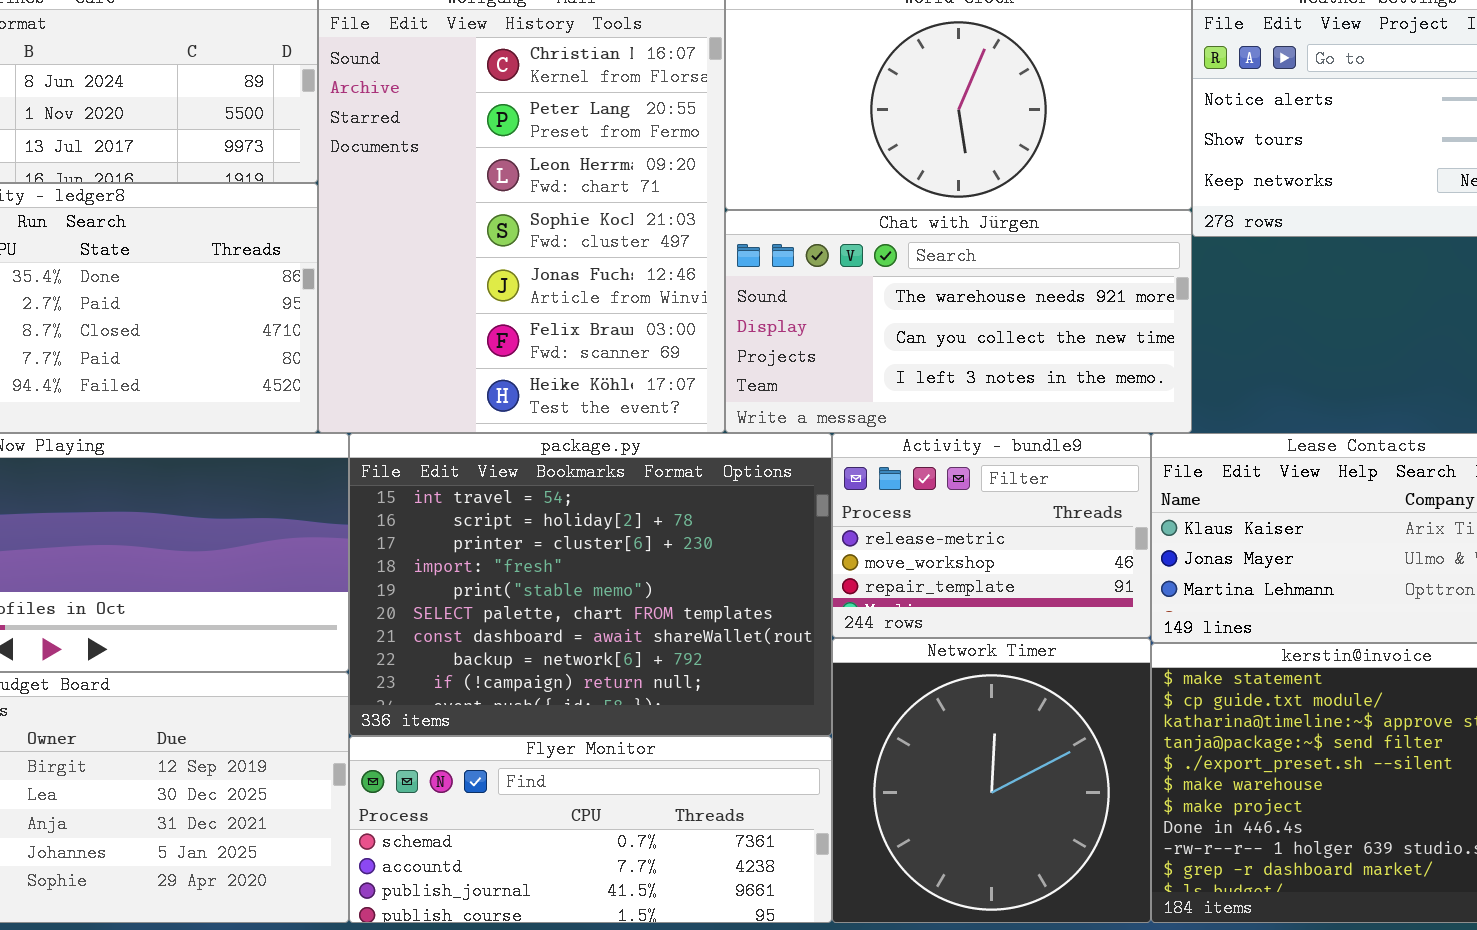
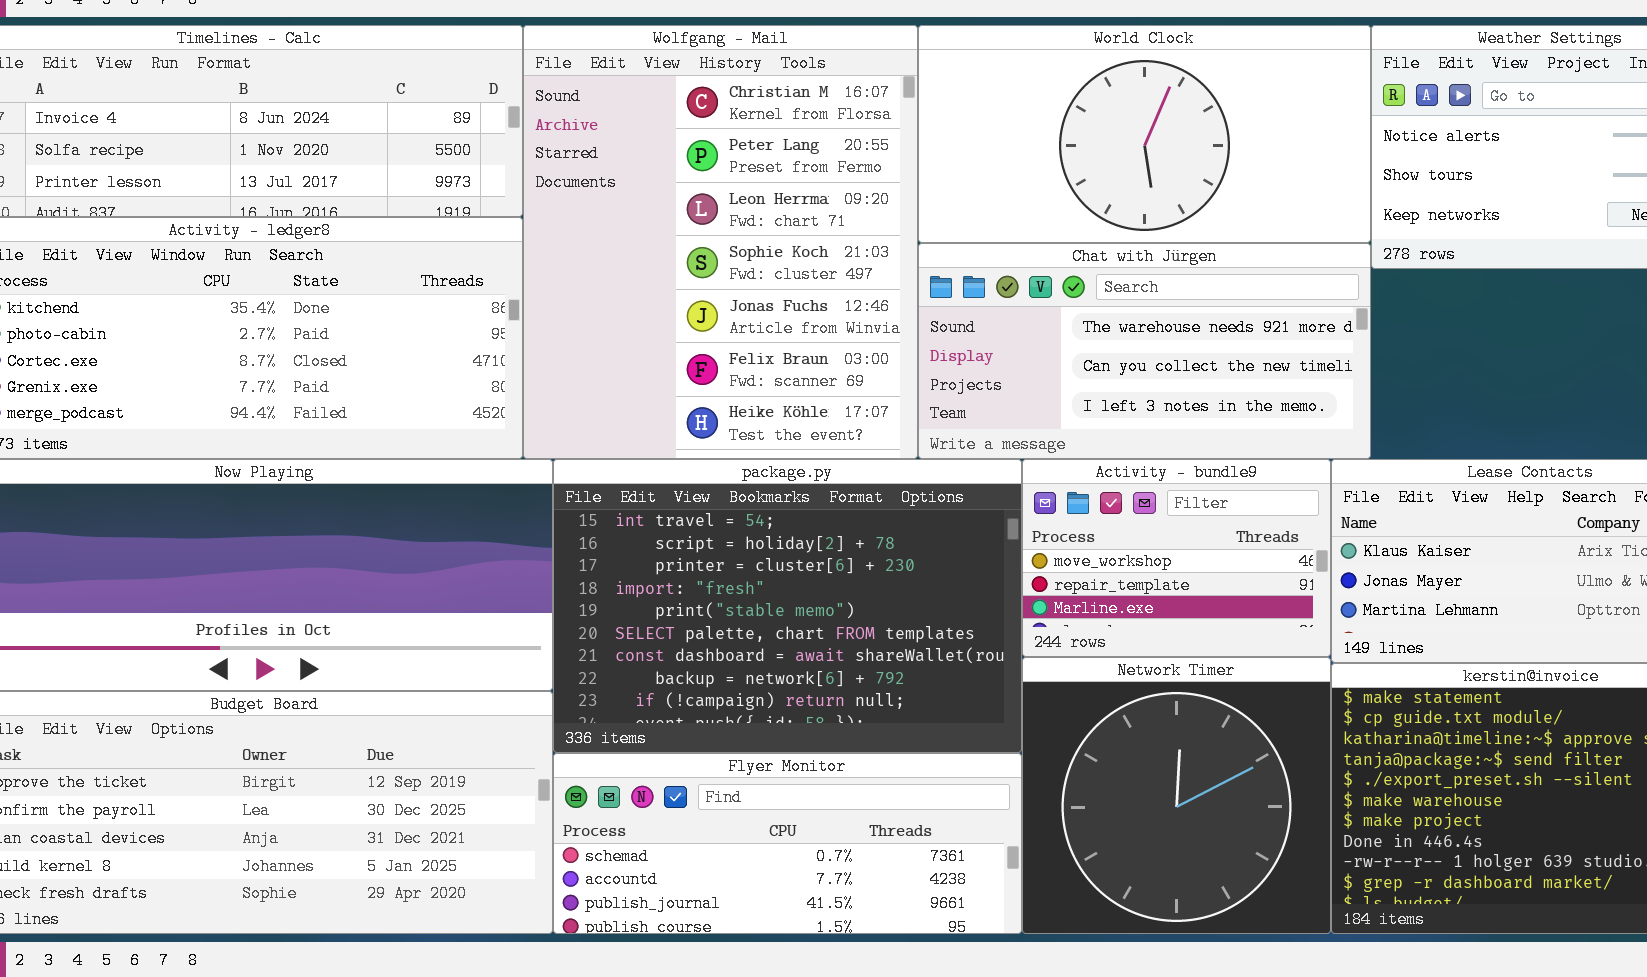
Activity - bundle9: [832,433,1151,638] -> [1022,459,1331,657], scrolled down 1 row

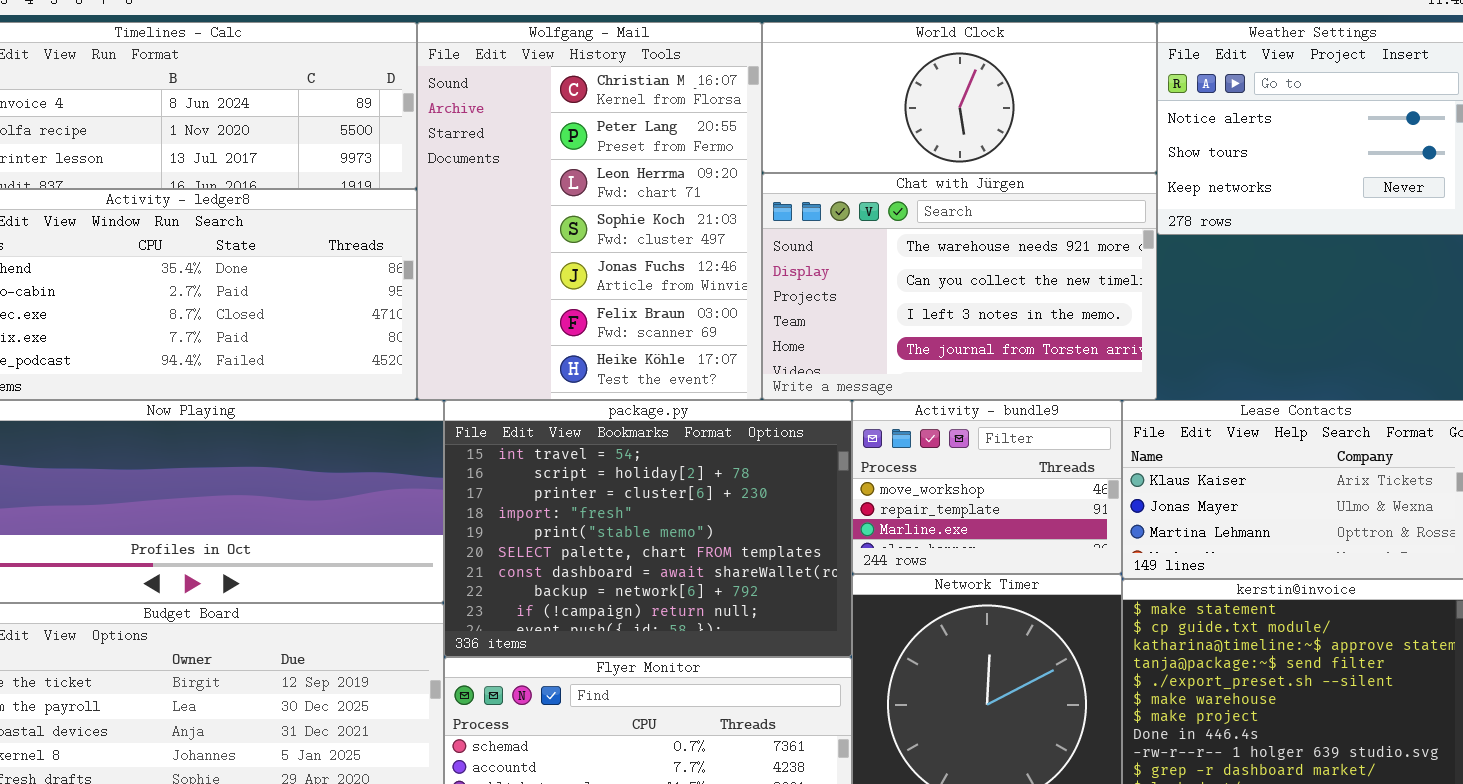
World Clock: [918,25,1371,243] -> [762,22,1157,173], resized
Chat with Jürgen: [918,243,1371,459] -> [762,173,1157,400], resized

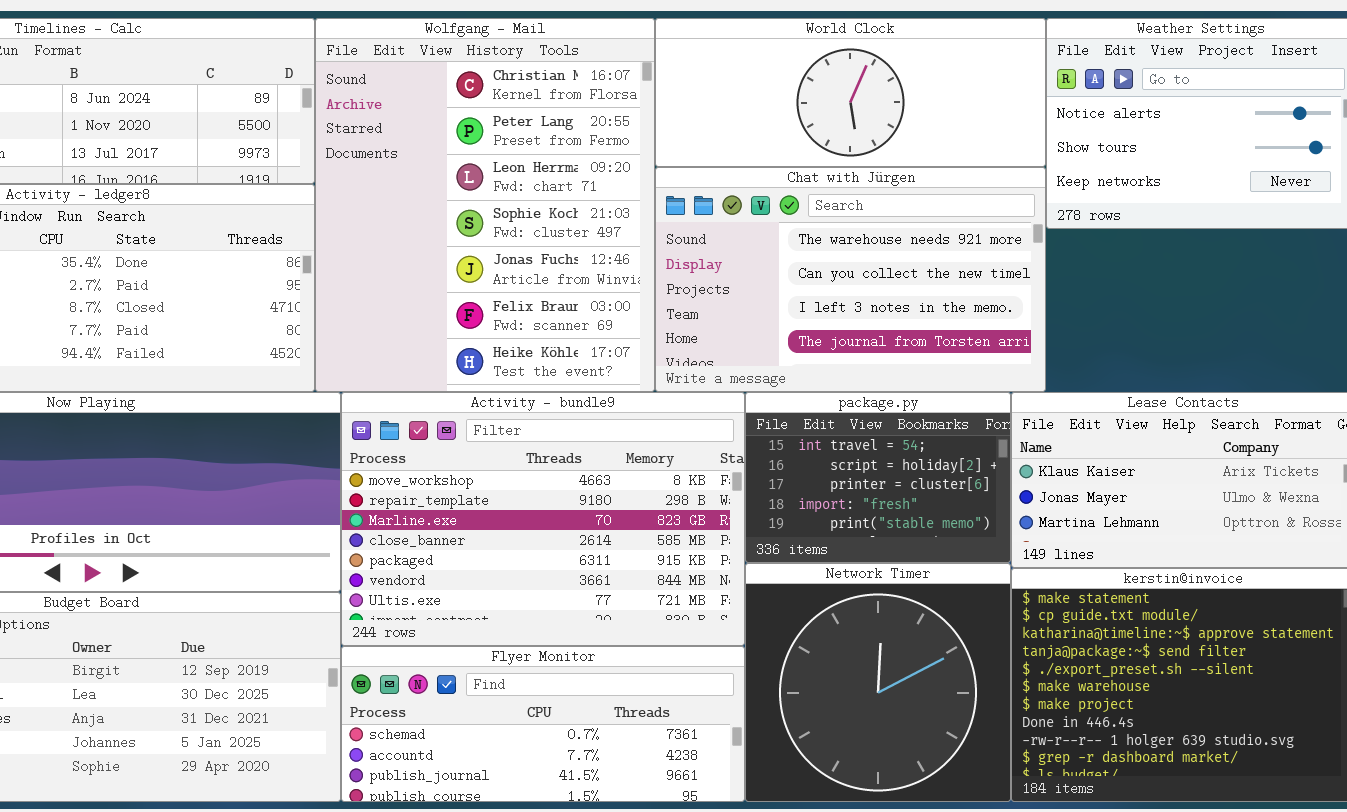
package.py: [444,400,852,657] -> [745,392,1011,563], moved, resized
Activity - bundle9: [852,400,1122,574] -> [341,392,745,646], moved, resized

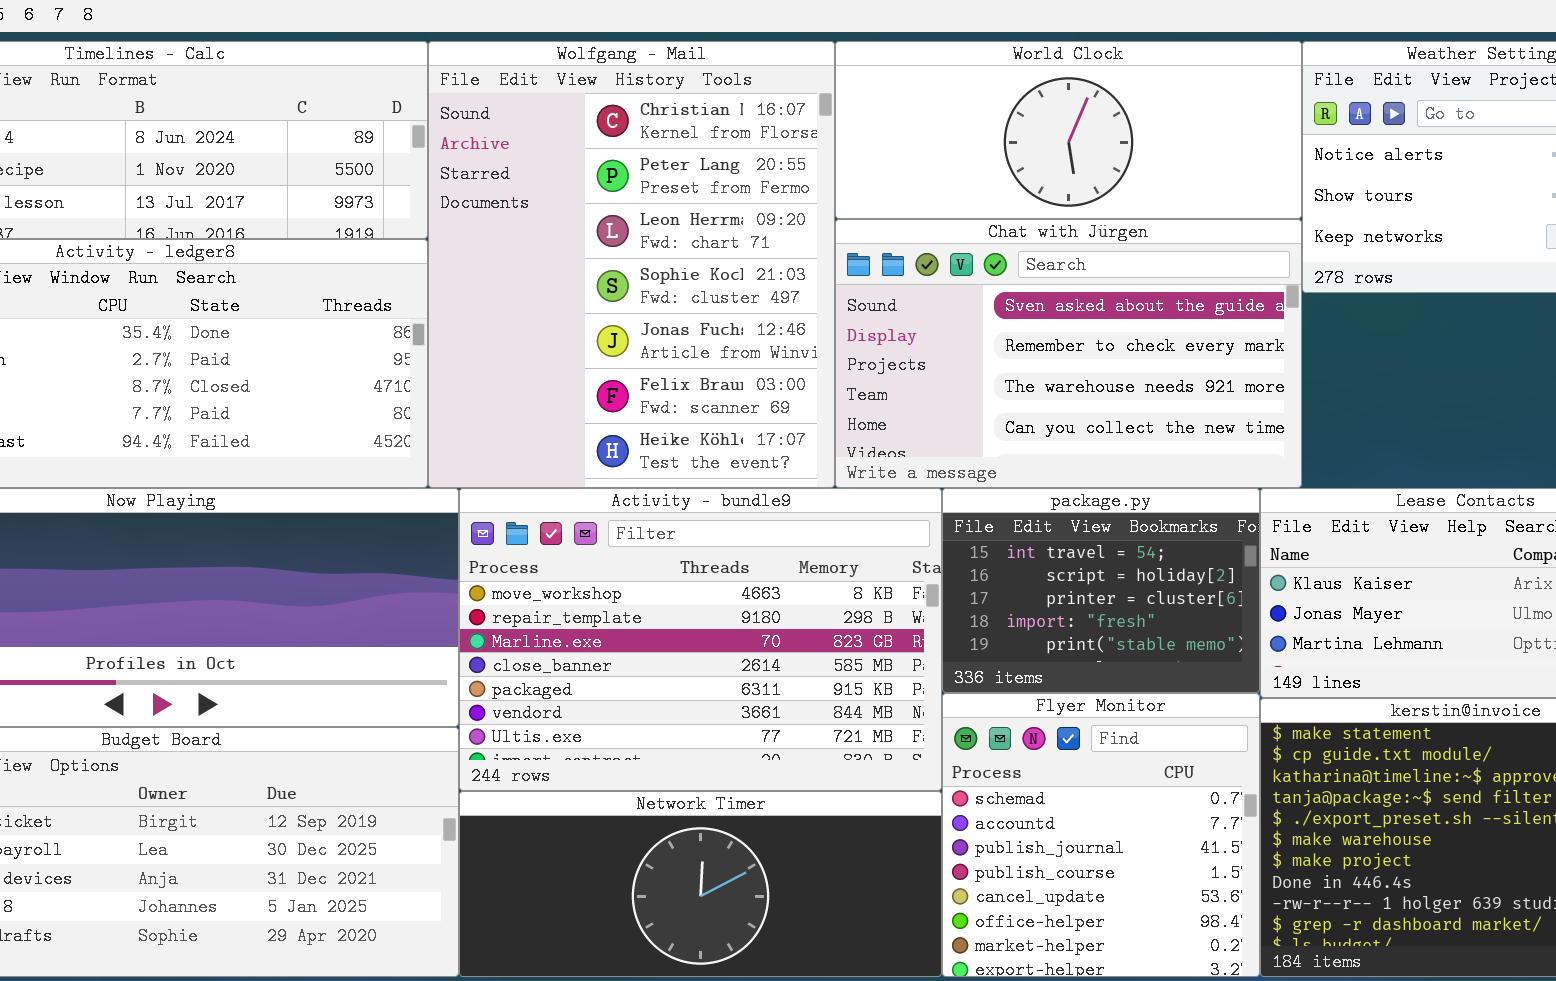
Chat with Jürgen: [655,167,1046,392] -> [835,219,1302,488], scrolled up 2 rows
Network Timer: [745,563,1011,802] -> [459,791,942,977], moved, resized
Flyer Monitor: [341,646,745,802] -> [942,693,1260,977], moved, resized

